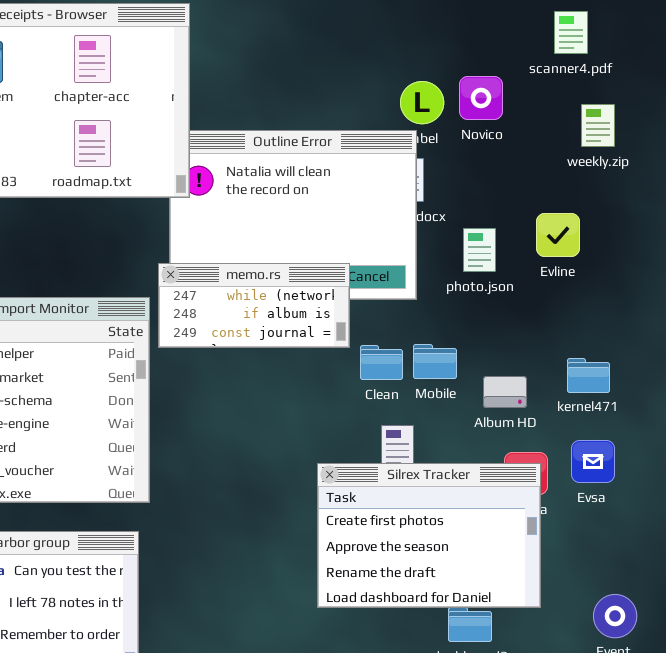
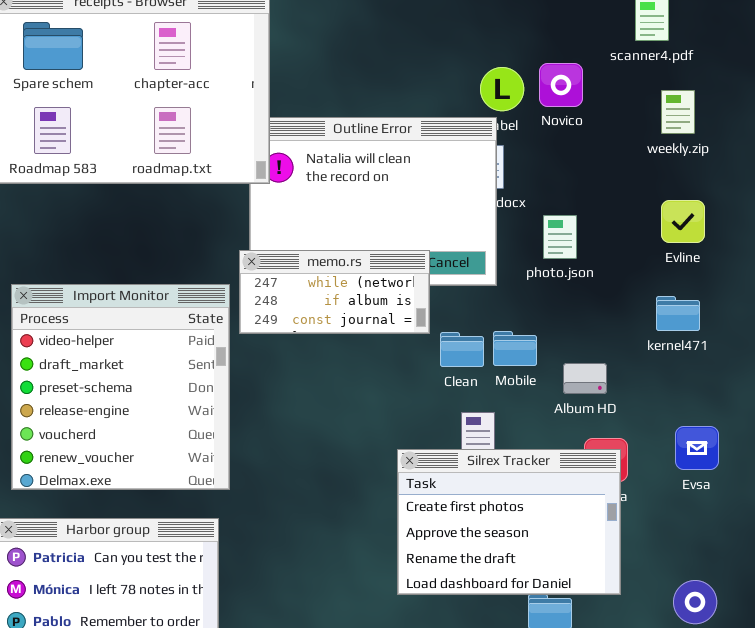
Evline: [536,213,580,257] -> [661,200,705,243], moved
kernel471: [567,358,610,393] -> [656,296,700,331], moved
Evsa: [571,440,615,483] -> [675,426,719,470], moved

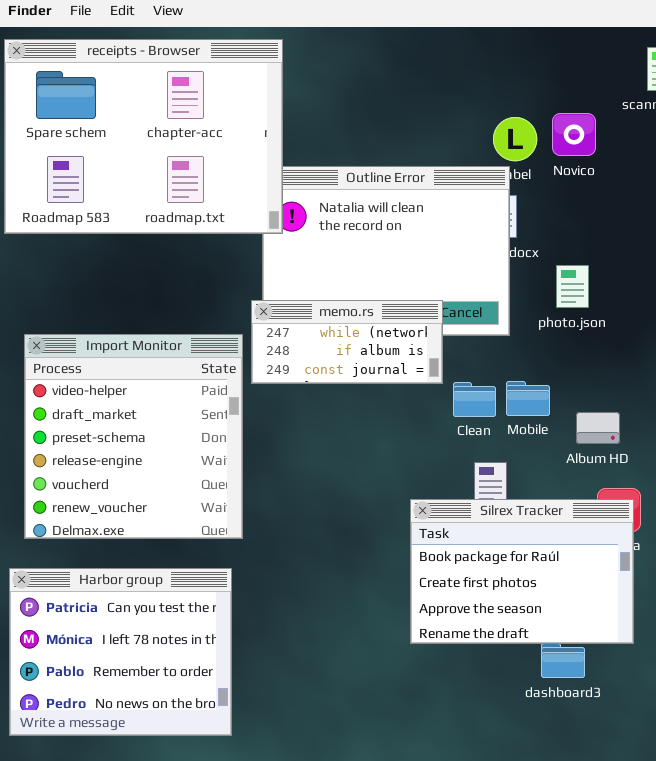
Silrex Tracker: [397,449,621,595] -> [410,499,634,644], scrolled up 1 row

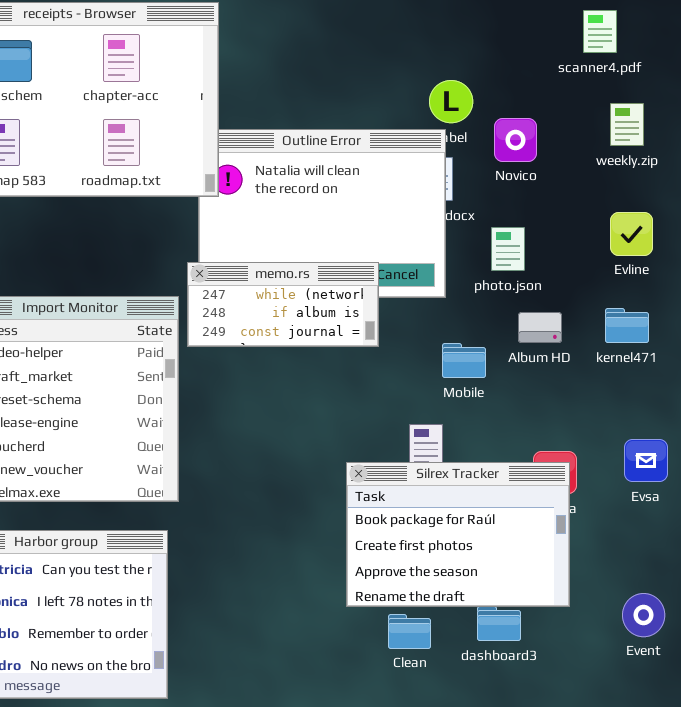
Novico: [552,113,596,156] -> [494,118,537,162], moved
Clean: [453,382,496,417] -> [388,614,431,649], moved
Album HD: [576,412,620,444] -> [518,312,562,343], moved

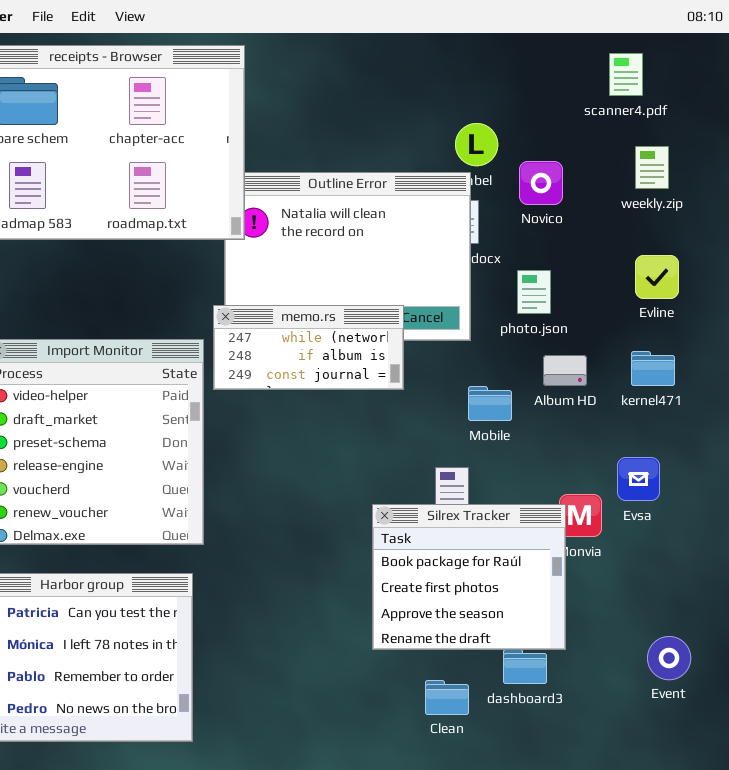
Evsa: [624,439,668,482] -> [617,457,660,501], moved
Silrex Tracker: [346,462,570,607] -> [372,504,566,650], resized
Clean: [388,614,431,649] -> [425,680,469,715], moved

